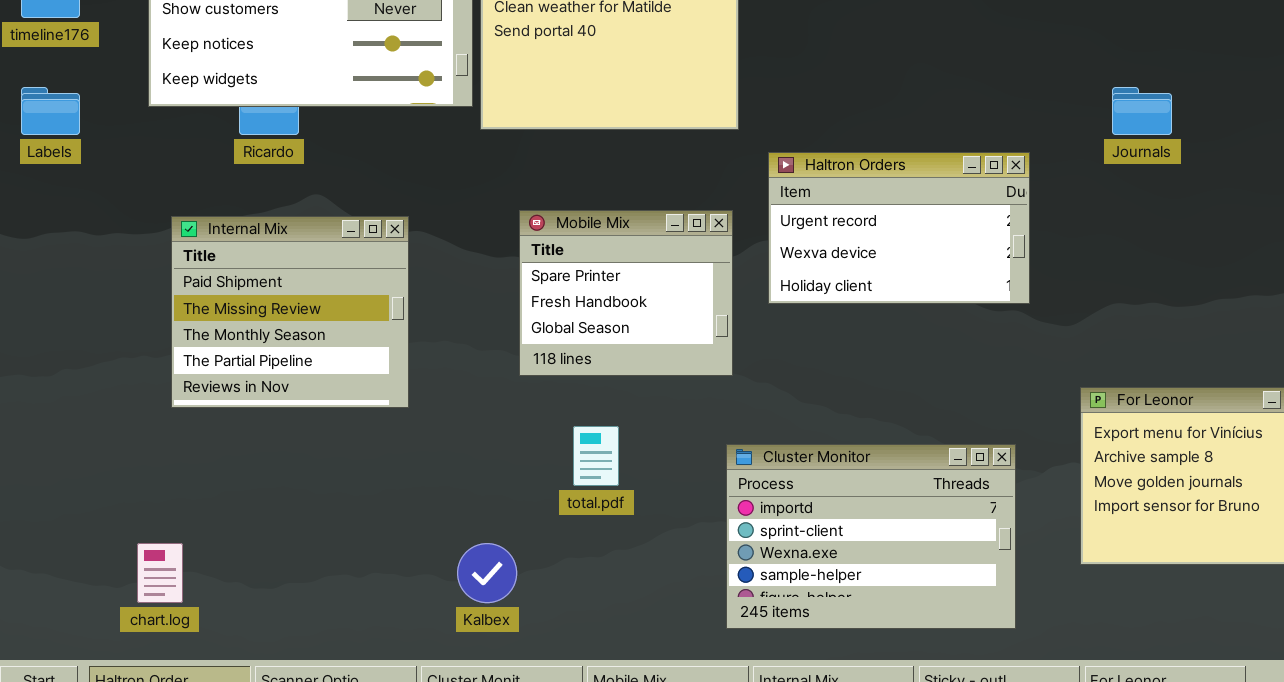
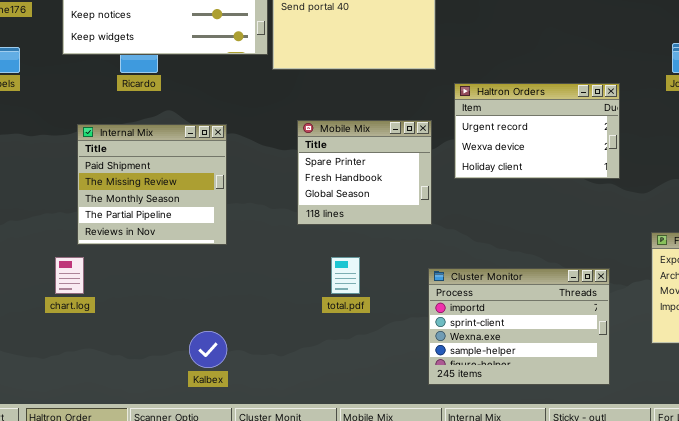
chart.log: [137,543,183,603] -> [55,257,84,294], moved
Kalbex: [457,543,517,603] -> [189,331,227,368], moved

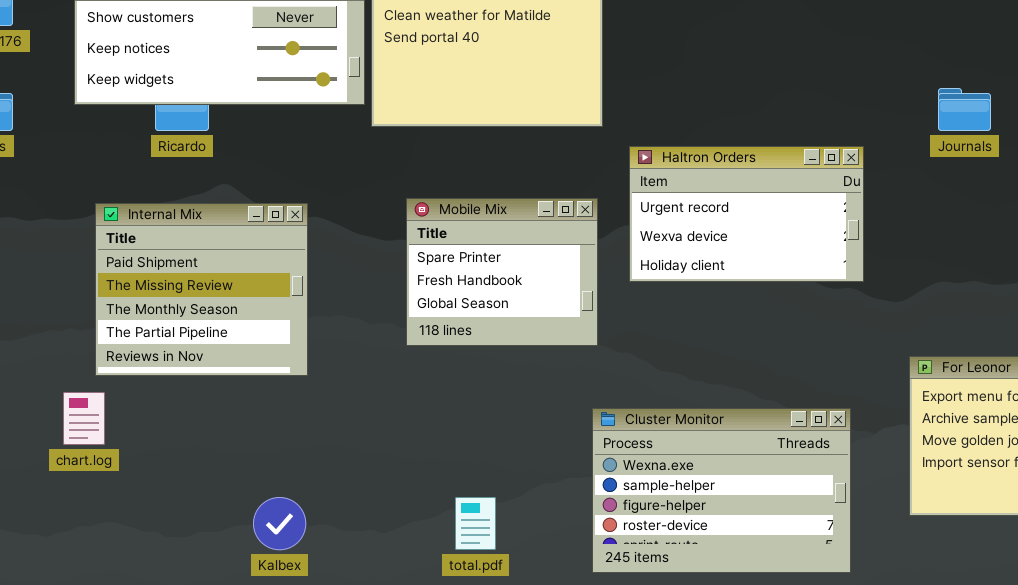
total.pdf: [331,257,360,294] -> [455,497,496,550], moved
Cluster Monitor: [428,268,610,385] -> [592,408,851,573], scrolled down 2 rows

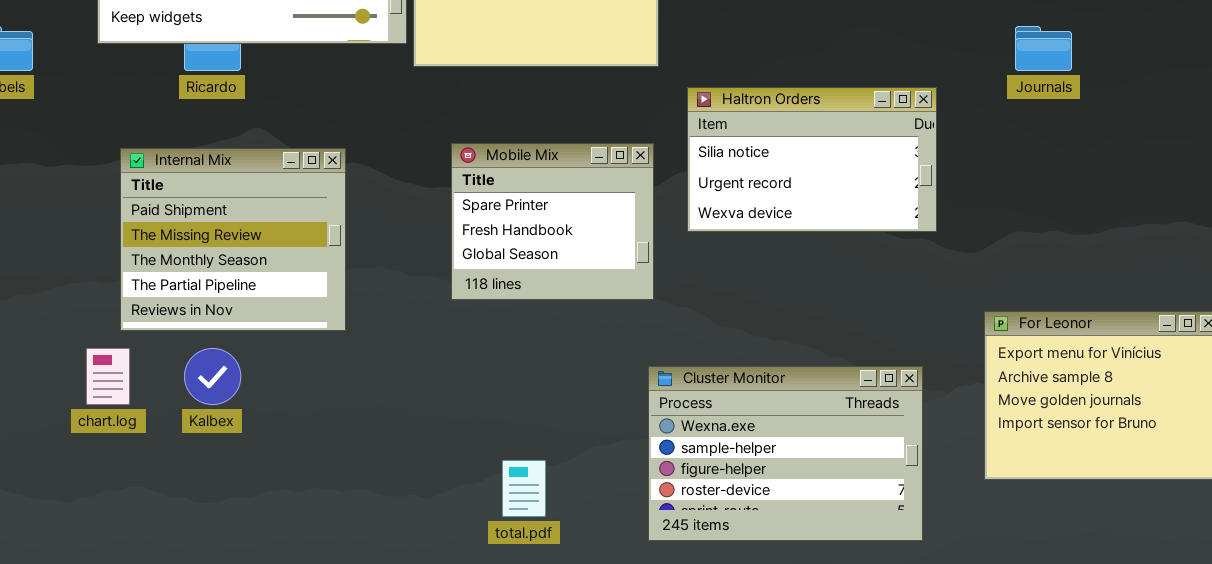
Haltron Orders: [629,146,864,282] -> [687,87,937,232], scrolled up 1 row
Kalbex: [253,497,306,550] -> [184,348,241,405], moved

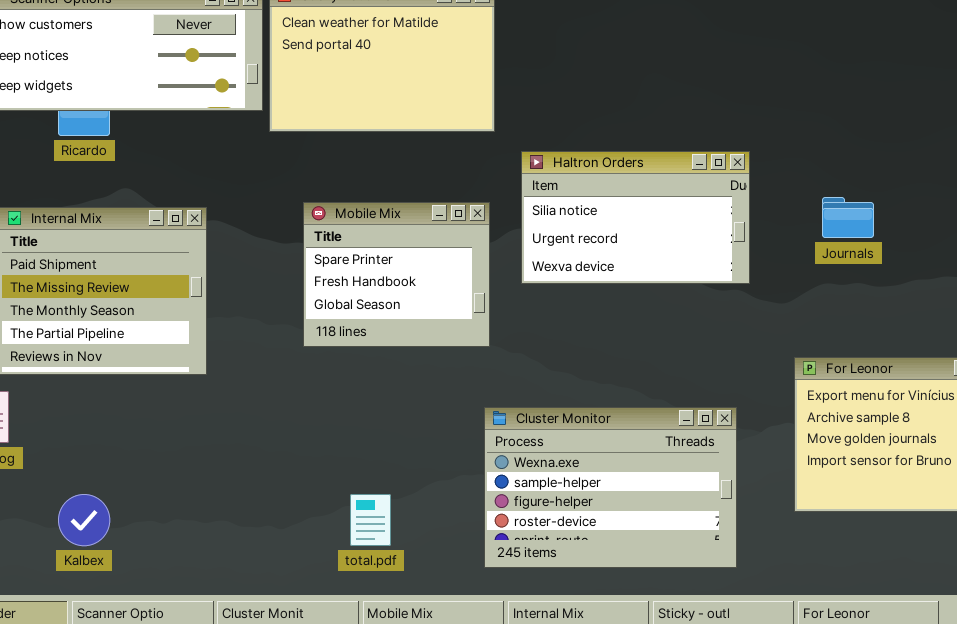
Journals: [1015,26,1072,71] -> [822,197,874,238], moved
Kalbex: [184,348,241,405] -> [58,494,110,546], moved

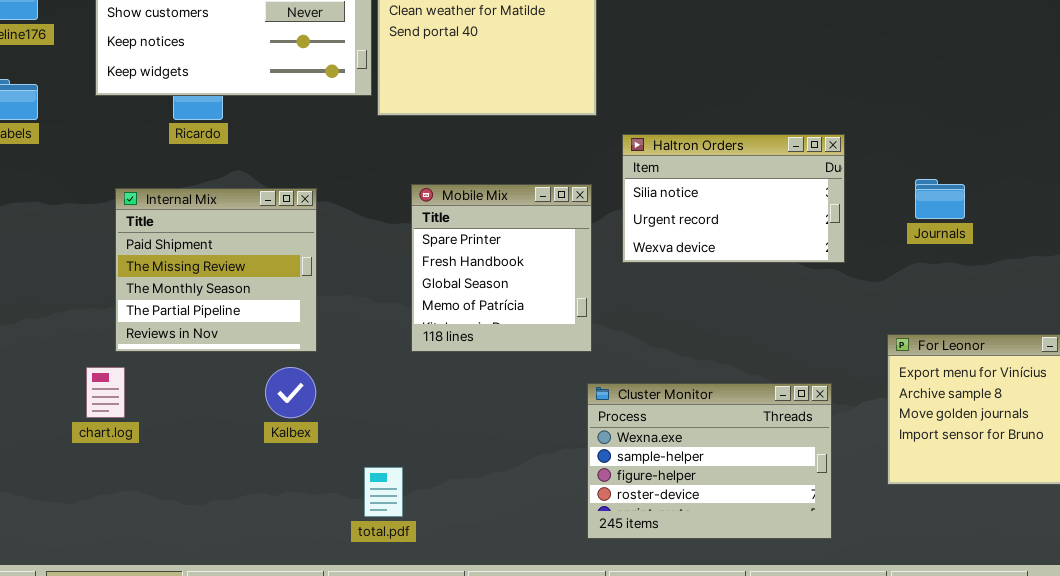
Mobile Mix: [303,202,490,347] -> [411,184,592,352], resized
Kalbex: [58,494,110,546] -> [265,367,316,418], moved
total.pdf: [350,494,391,546] -> [364,467,403,517], moved

